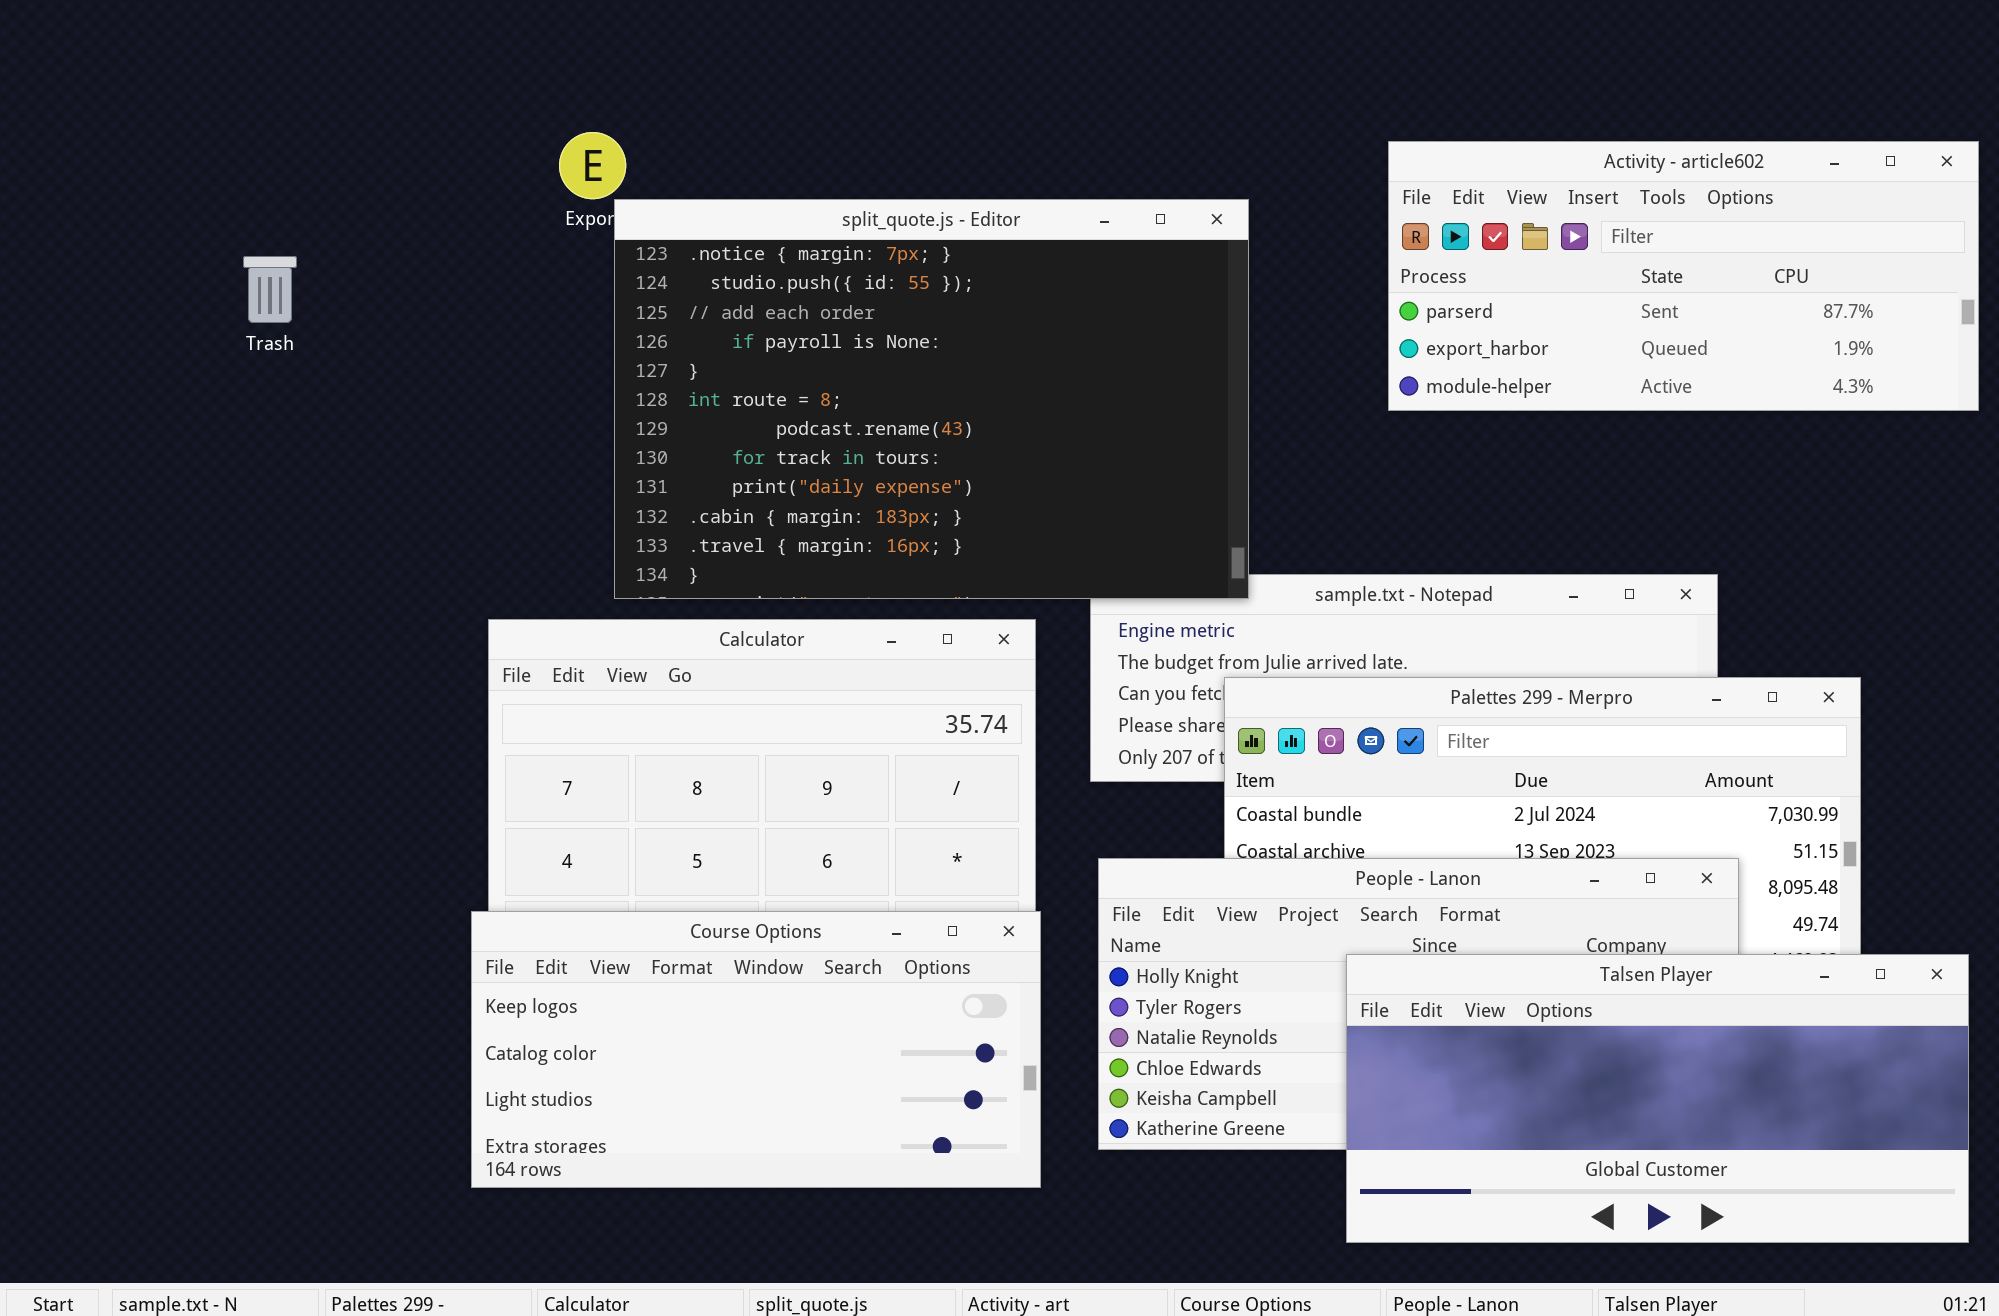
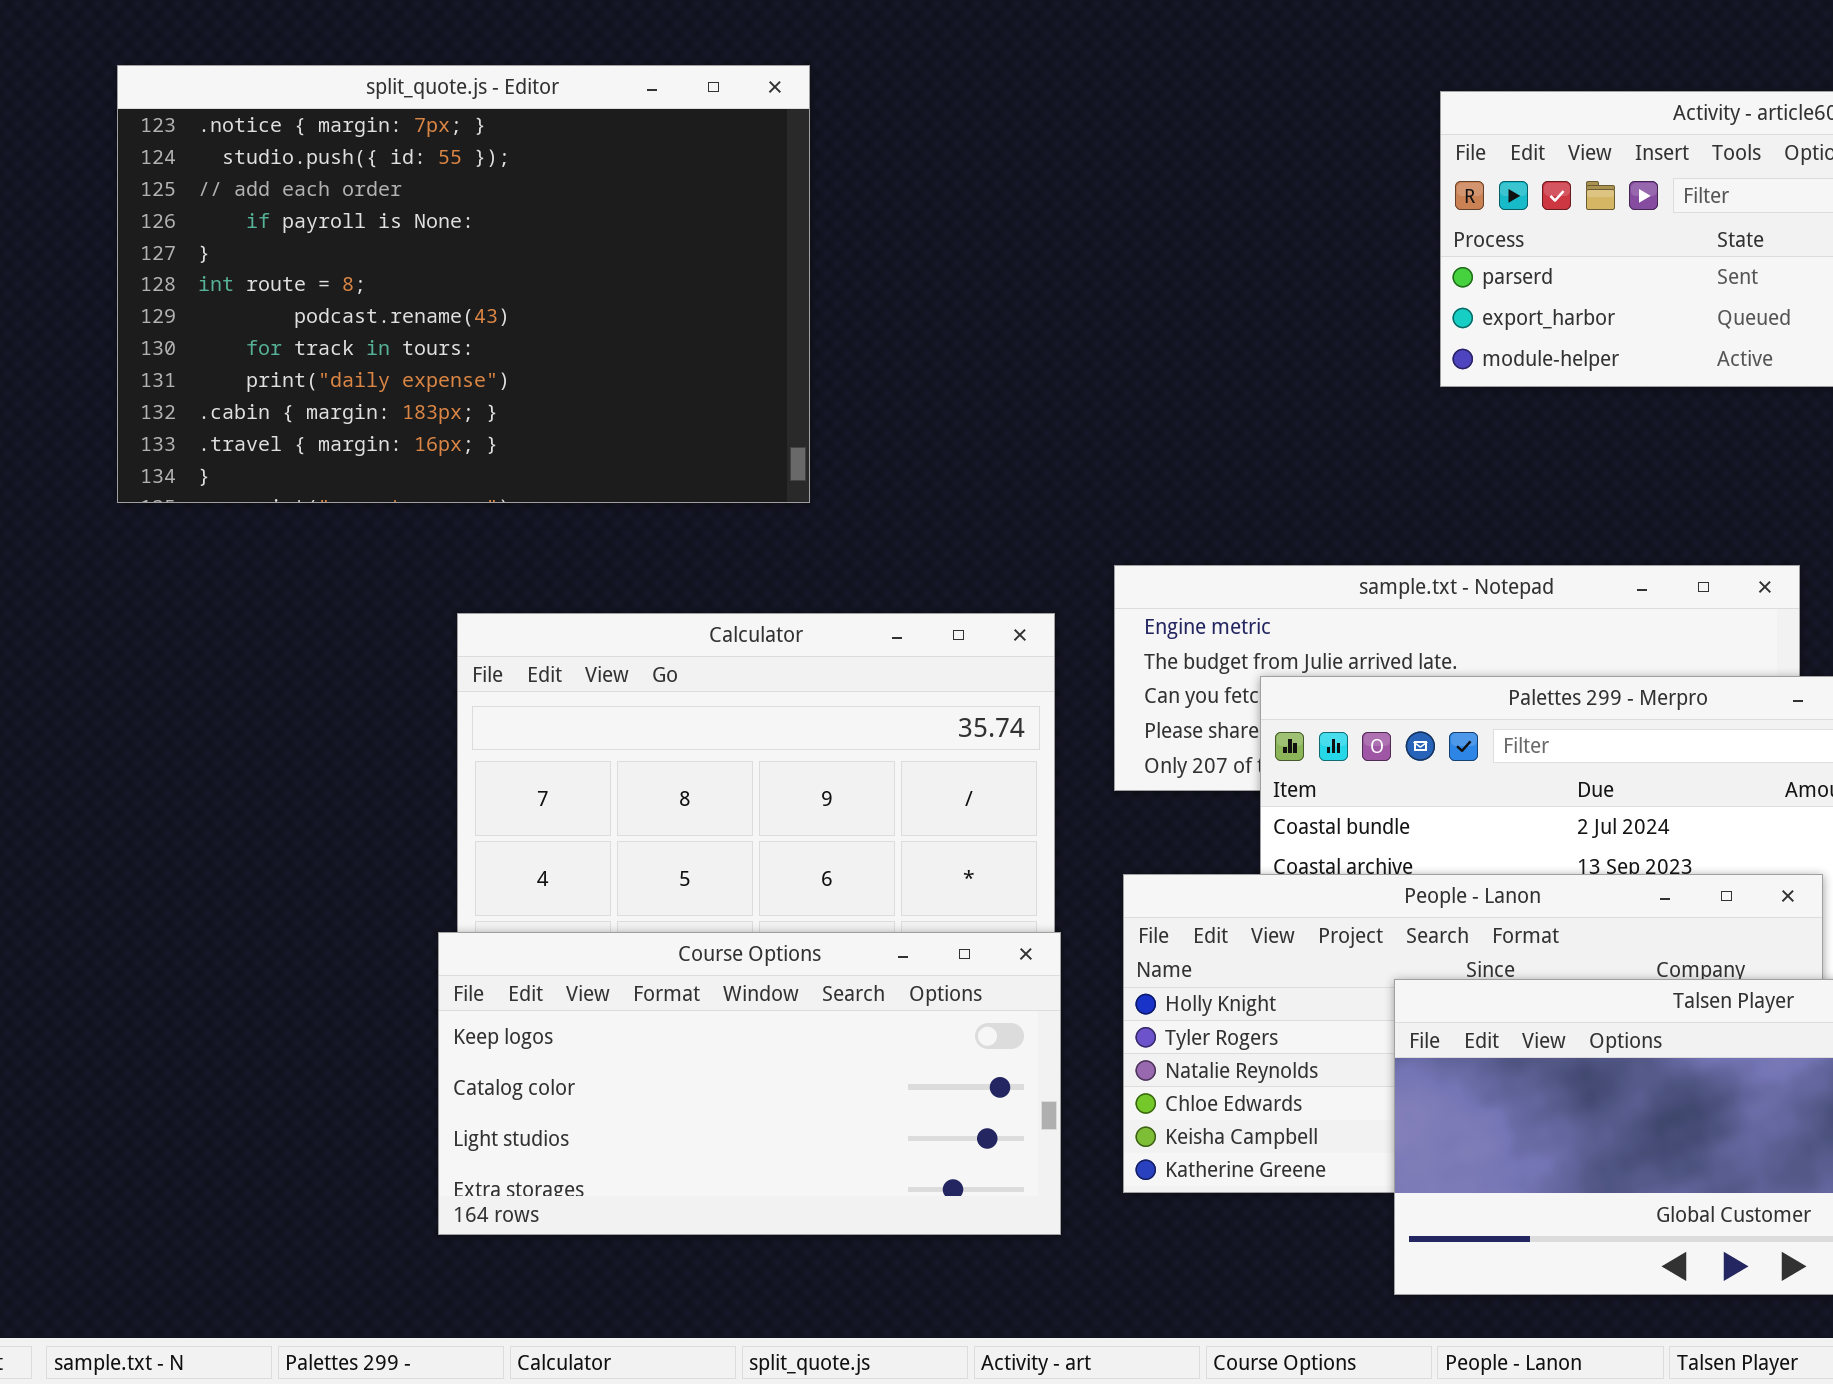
split_quote.js - Editor: [614,199,1249,599] -> [117,65,810,503], moved

